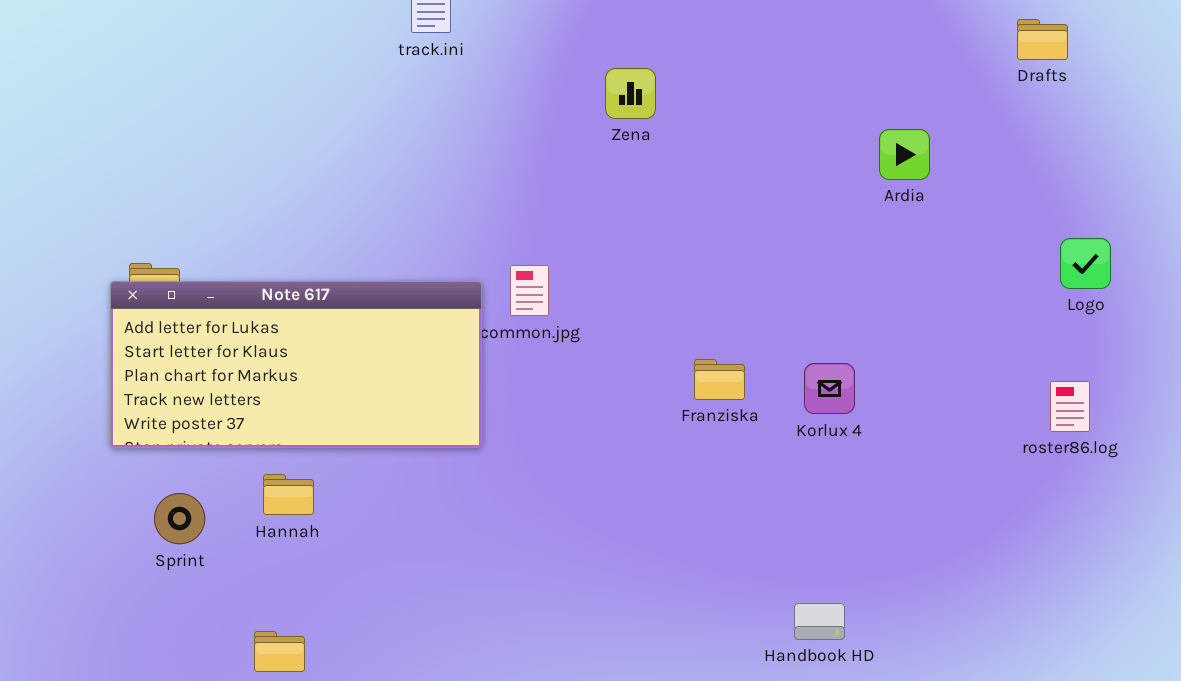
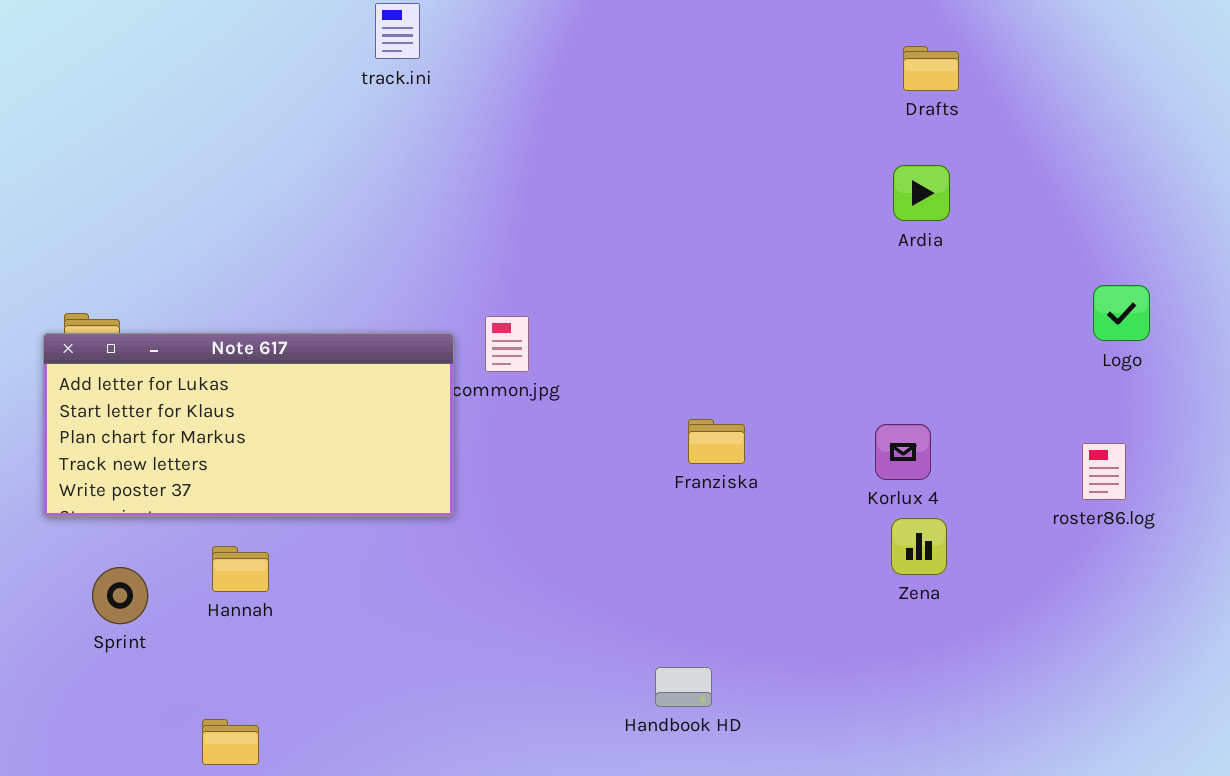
Drafts: [1017,19,1068,60] -> [903,46,959,91], moved
Zena: [605,68,656,119] -> [891,518,947,575], moved
Korlux 4: [804,363,855,414] -> [875,424,931,480], moved
Handbook HD: [794,603,845,640] -> [655,667,712,707], moved

